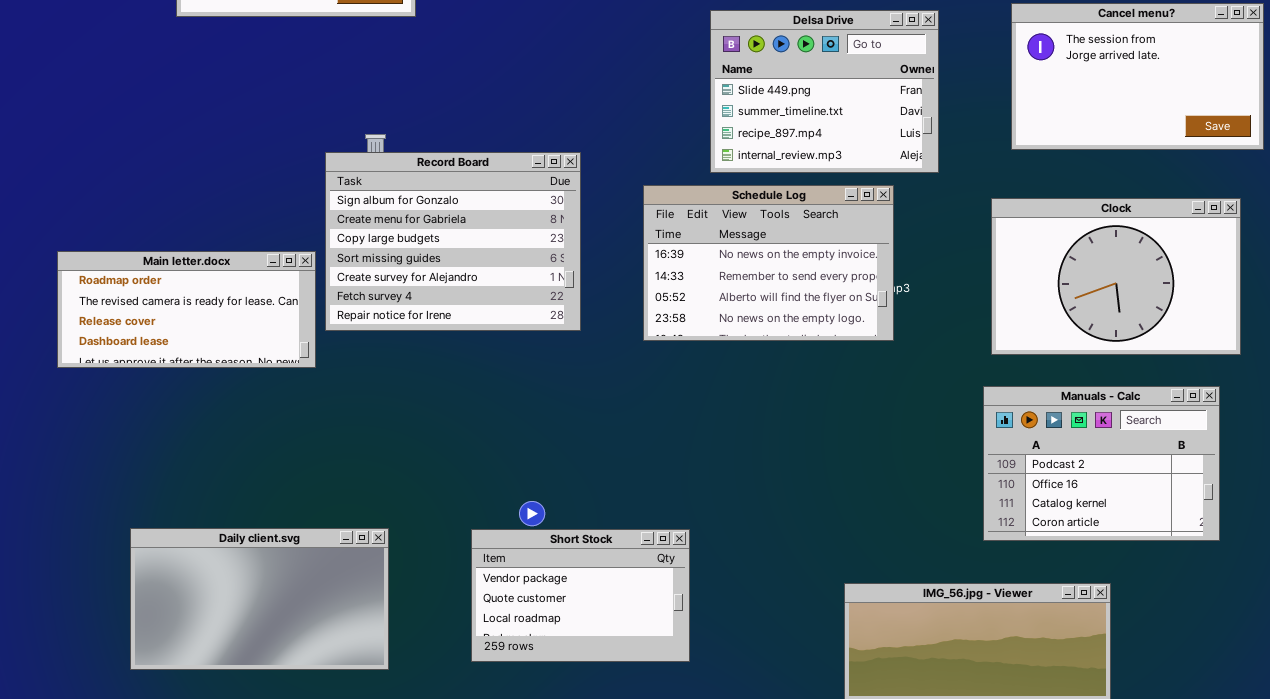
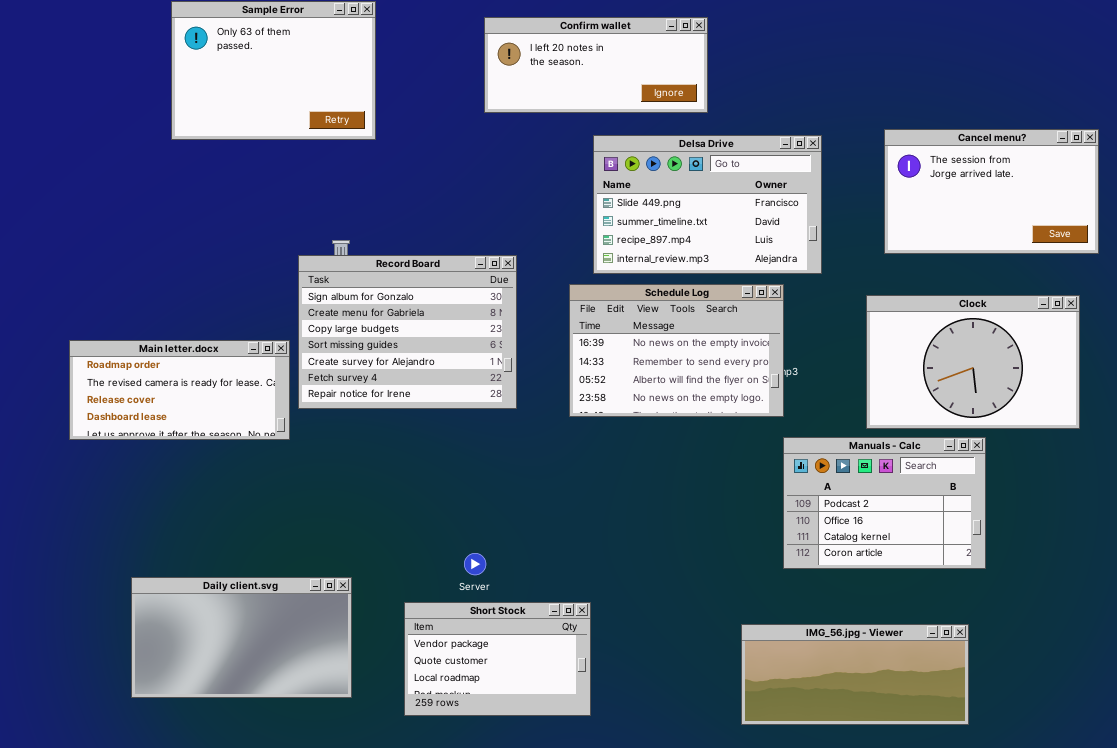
Delsa Drive: [710,10,939,173] -> [593,135,822,274], resized
Manuals - Calc: [983,386,1220,541] -> [783,437,986,569], moved
Short Stock: [471,529,690,662] -> [404,602,591,716], moved

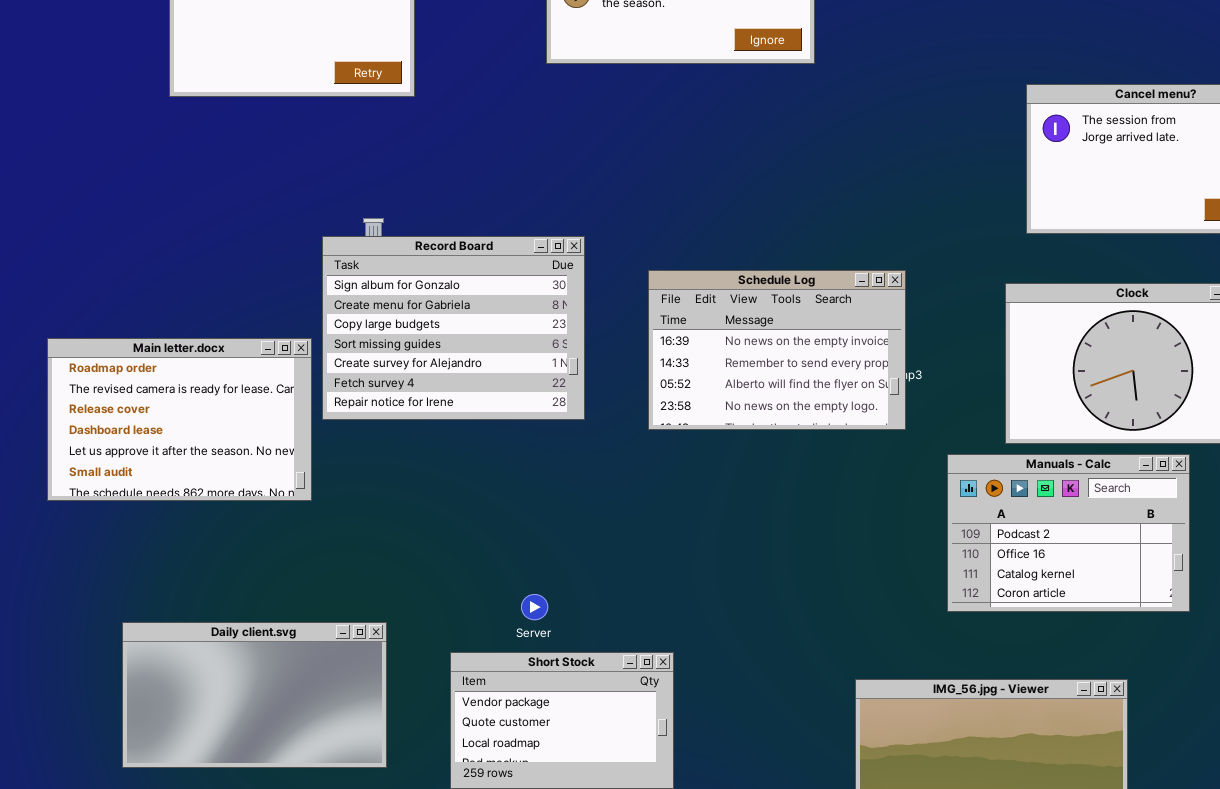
Delsa Drive: [593,135,822,274] -> none, closed
Main letter.docx: [69,340,290,440] -> [47,338,312,501], resized
Manuals - Calc: [783,437,986,569] -> [947,454,1190,612], moved

